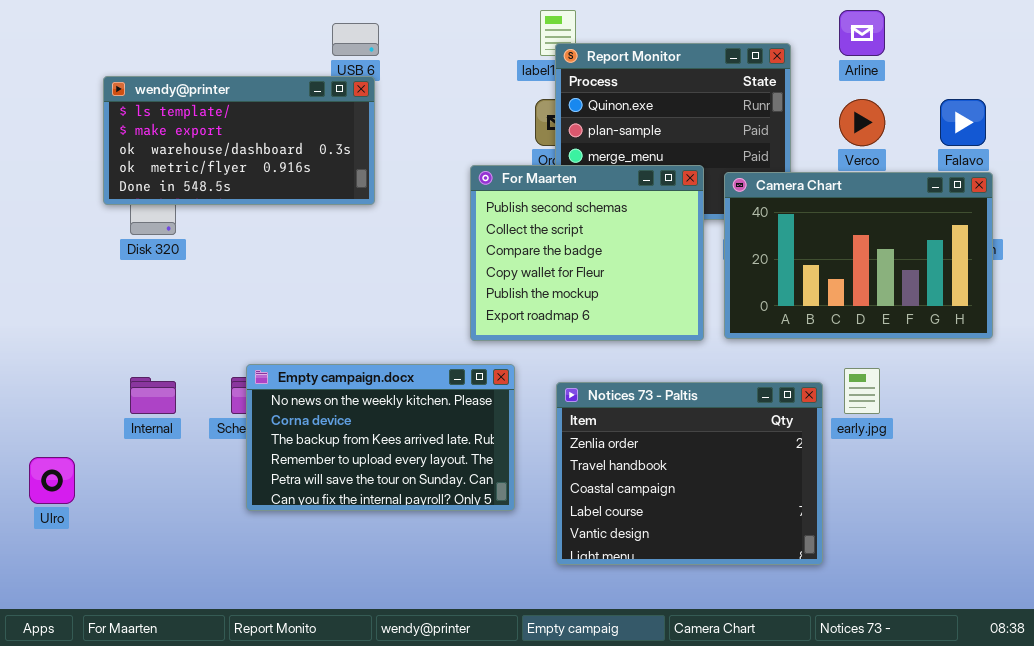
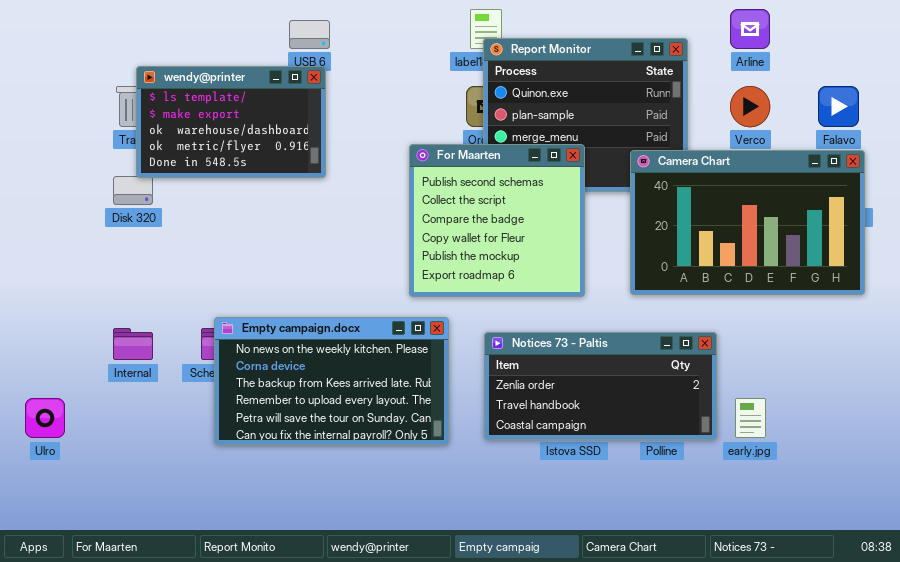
wendy@printer: [103,76,375,205] -> [136,66,326,178], resized
For Maarten: [470,165,704,341] -> [409,144,585,297], resized
early.jpg: [844,368,880,414] -> [735,398,766,438], moved
Notices 73 - Paltis: [556,382,823,565] -> [484,332,717,440], resized

